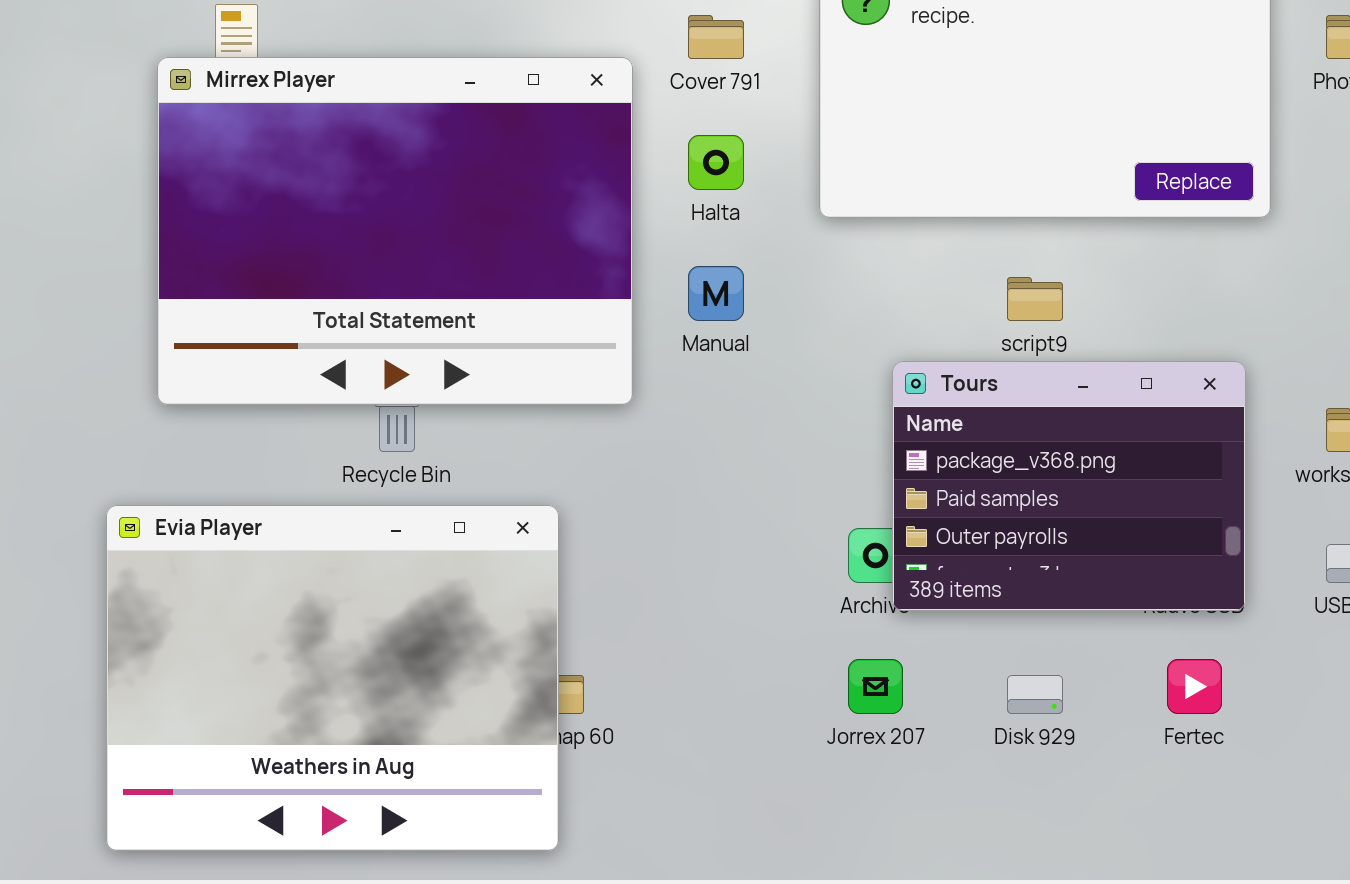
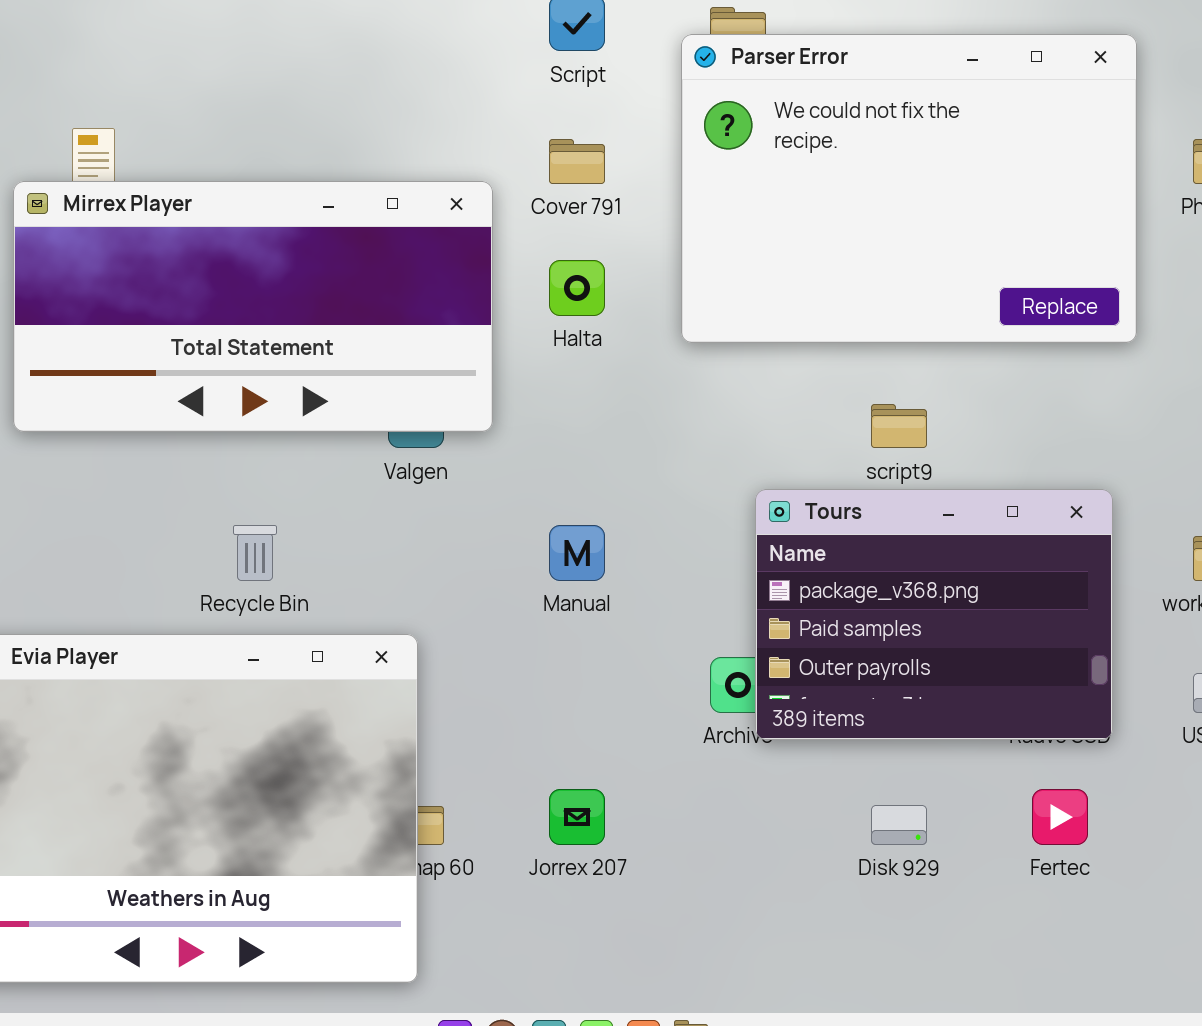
Mirrex Player: [157,57,633,405] -> [13,181,493,432], resized
Manual: [688,266,744,321] -> [549,525,605,581], moved
Jorrex 207: [848,659,903,714] -> [549,789,605,845], moved

